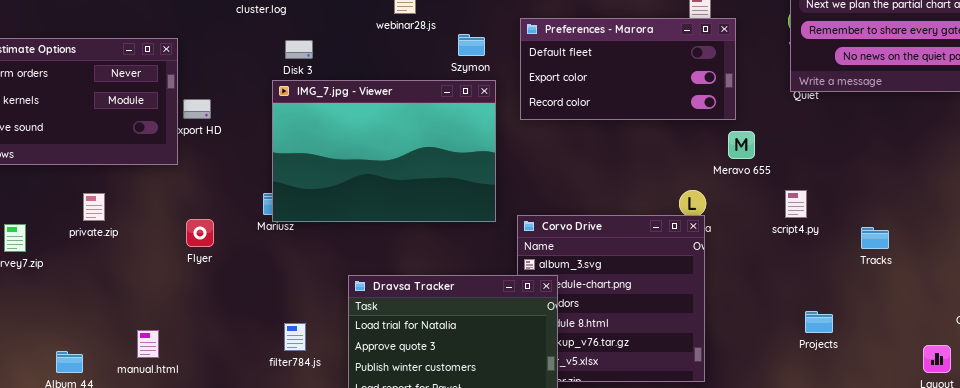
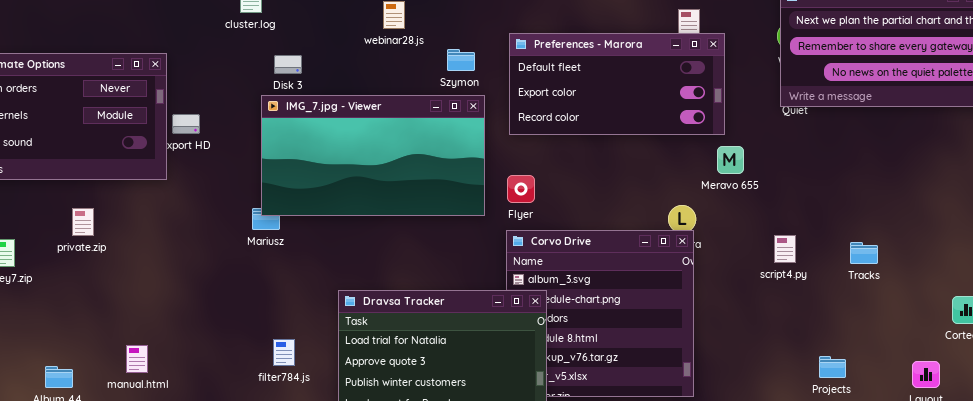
IMG_7.jpg - Viewer: [272,80,496,222] -> [261,95,485,216], resized
script4.py: [785,190,807,218] -> [774,235,796,263], moved
Flyer: [186,219,214,247] -> [507,175,535,203], moved
Projects: [805,311,833,333] -> [819,356,846,378], moved

